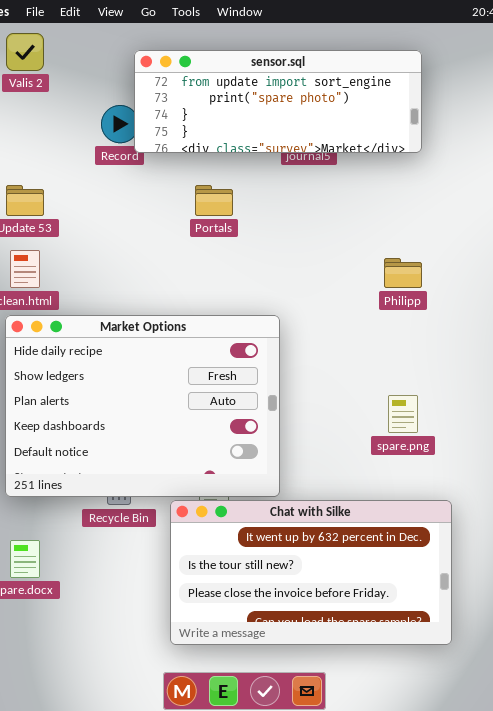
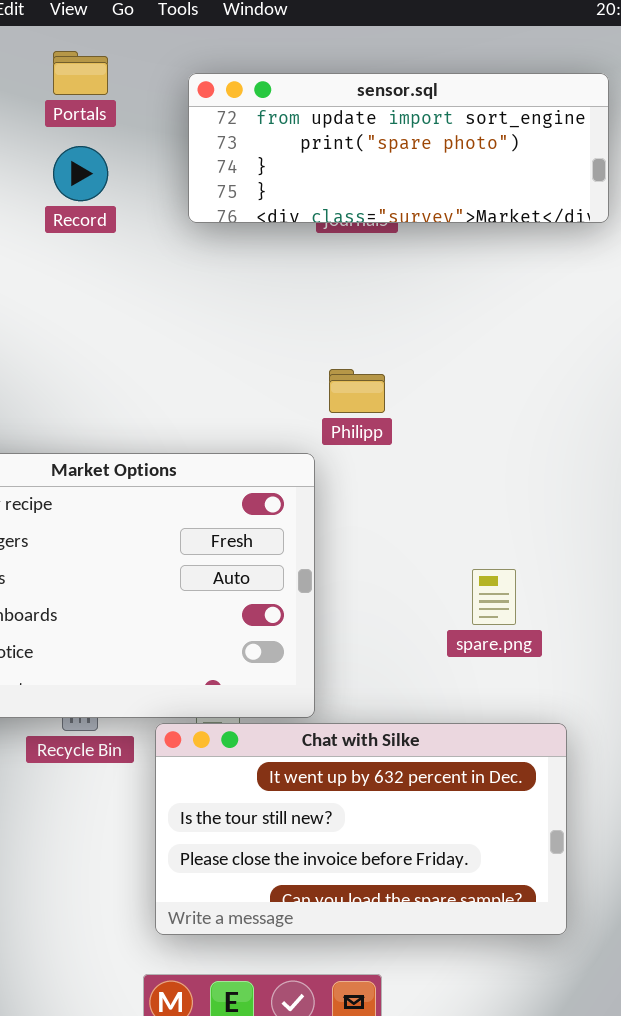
sensor.sql: [134,50,422,153] -> [188,73,609,223], moved
Portals: [195,185,233,216] -> [53,51,108,95], moved
Philipp: [384,258,422,288] -> [329,369,385,413], moved

